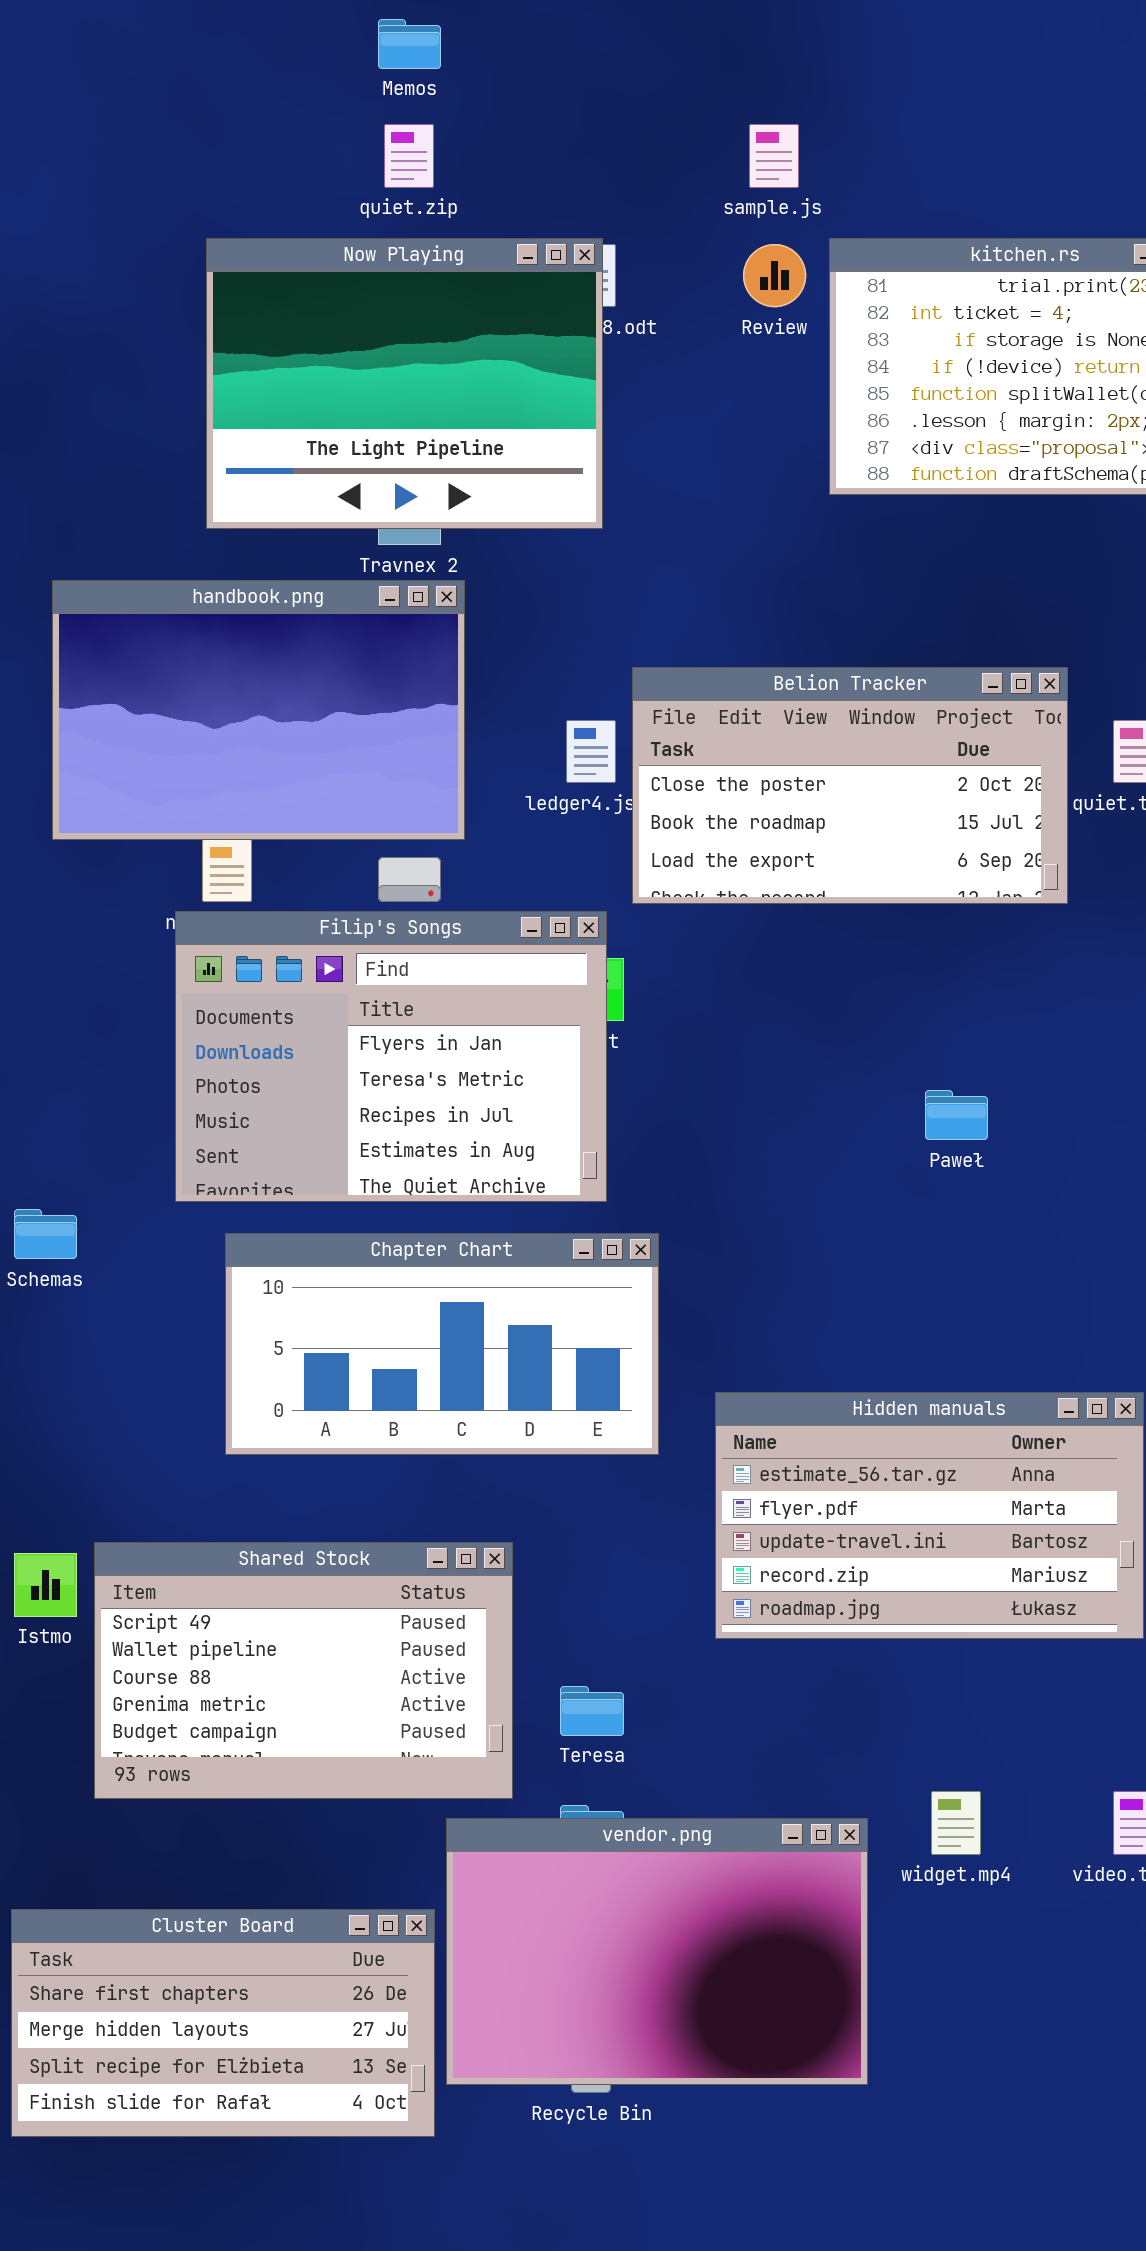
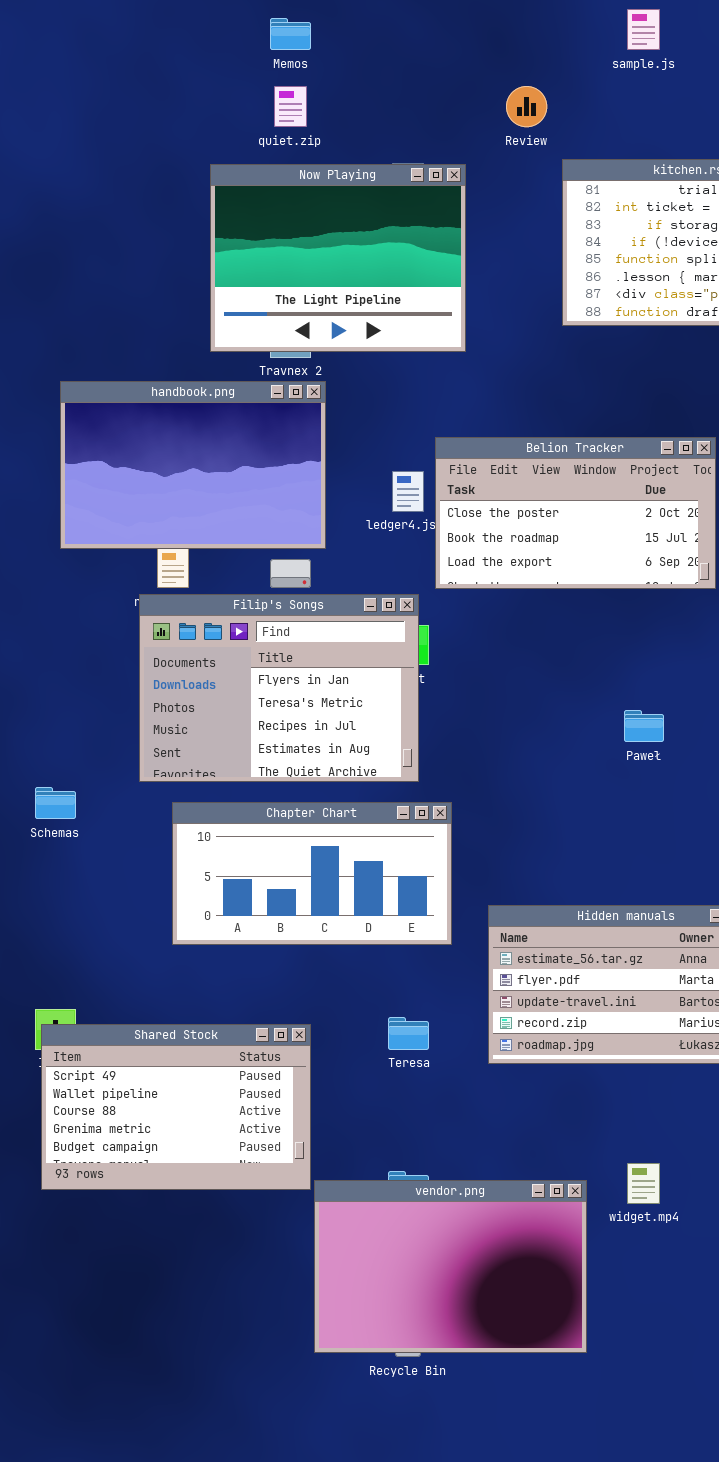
sample.js: [749,124,799,188] -> [627,9,660,50], moved
Now Playing: [206,238,603,529] -> [210,164,466,352], moved
Review: [743,244,806,307] -> [506,86,547,127], moved
Shared Stock: [94,1542,513,1799] -> [41,1024,311,1190], moved
Teresa: [560,1686,624,1736] -> [388,1017,429,1050], moved
Cluster Board: [11,1909,435,2137] -> none, closed

